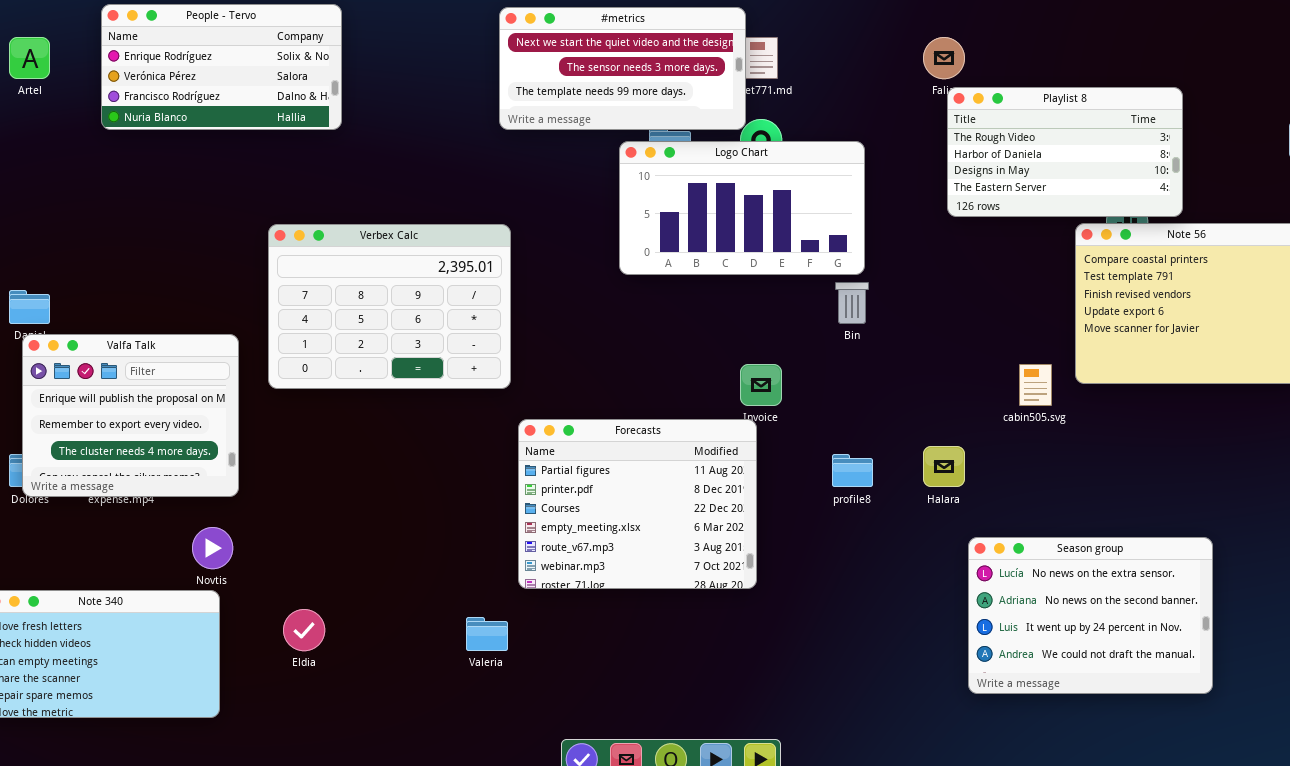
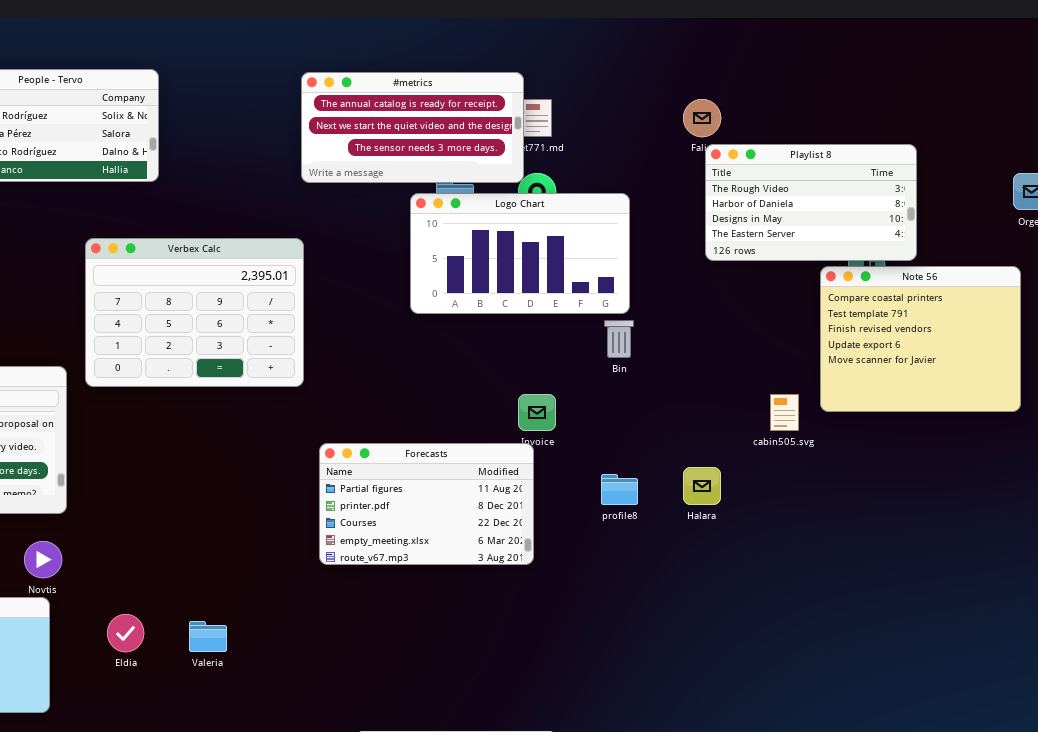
#metrics: [499,7,746,130] -> [301,72,524,183], scrolled up 1 row
Verbex Calc: [268,224,511,389] -> [85,238,304,387], moved
Forecasts: [518,419,757,589] -> [319,443,534,565], resized
Season group: [968,537,1213,694] -> none, closed
Valeria: [466,617,508,651] -> [189,621,227,652], moved

